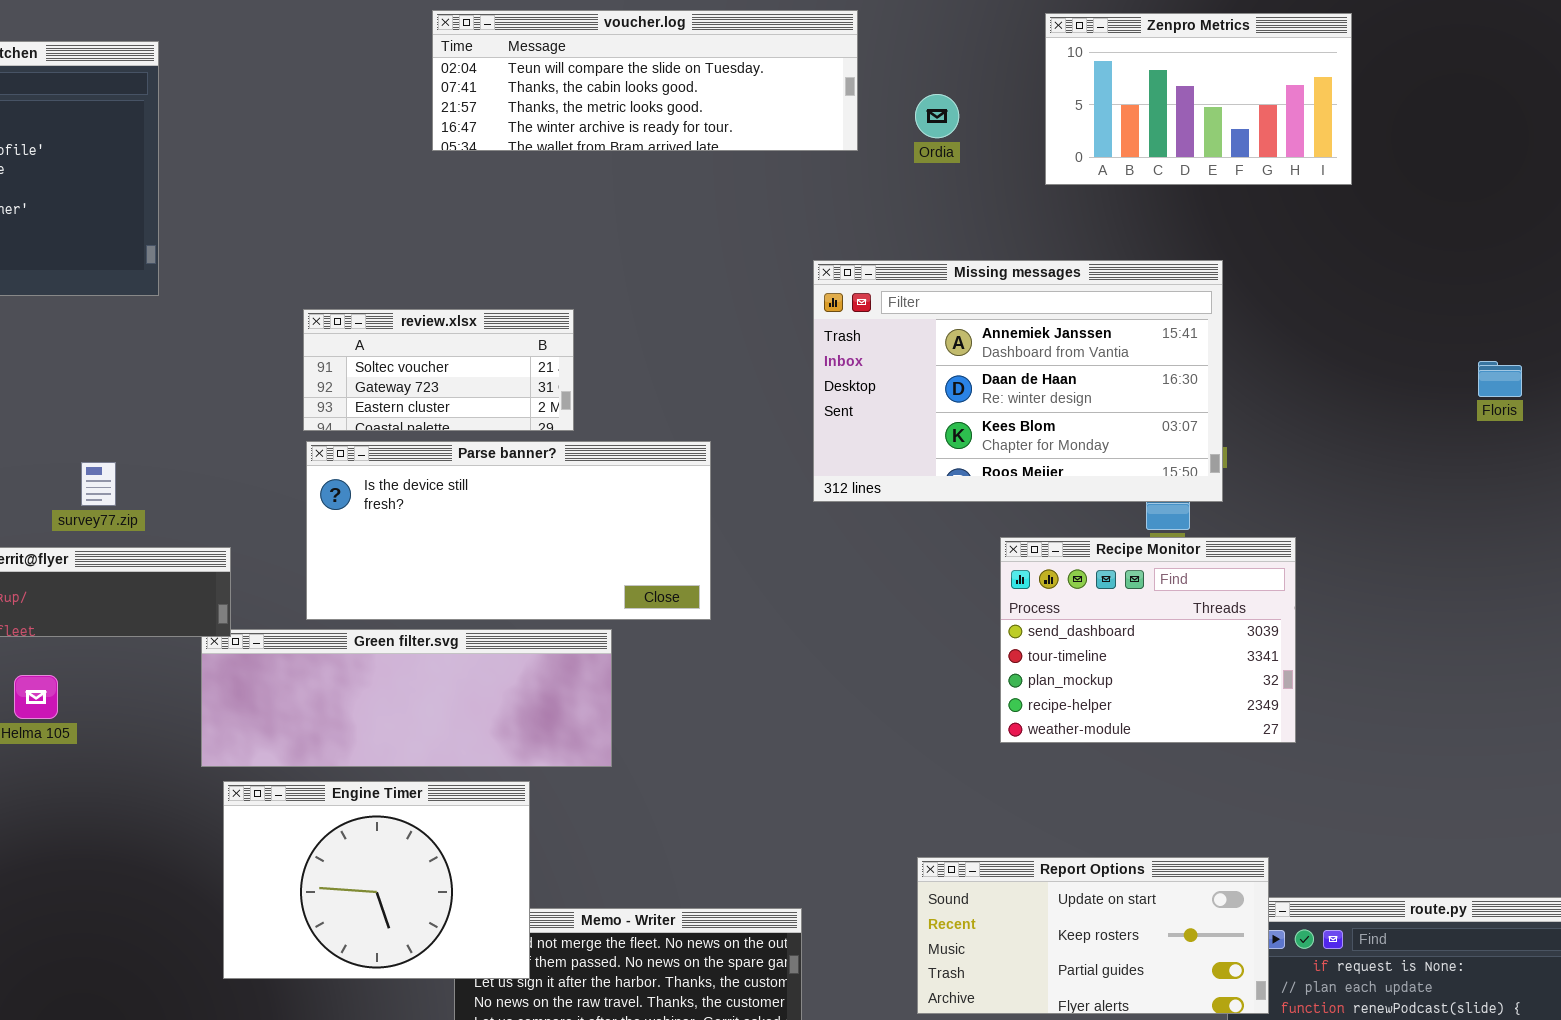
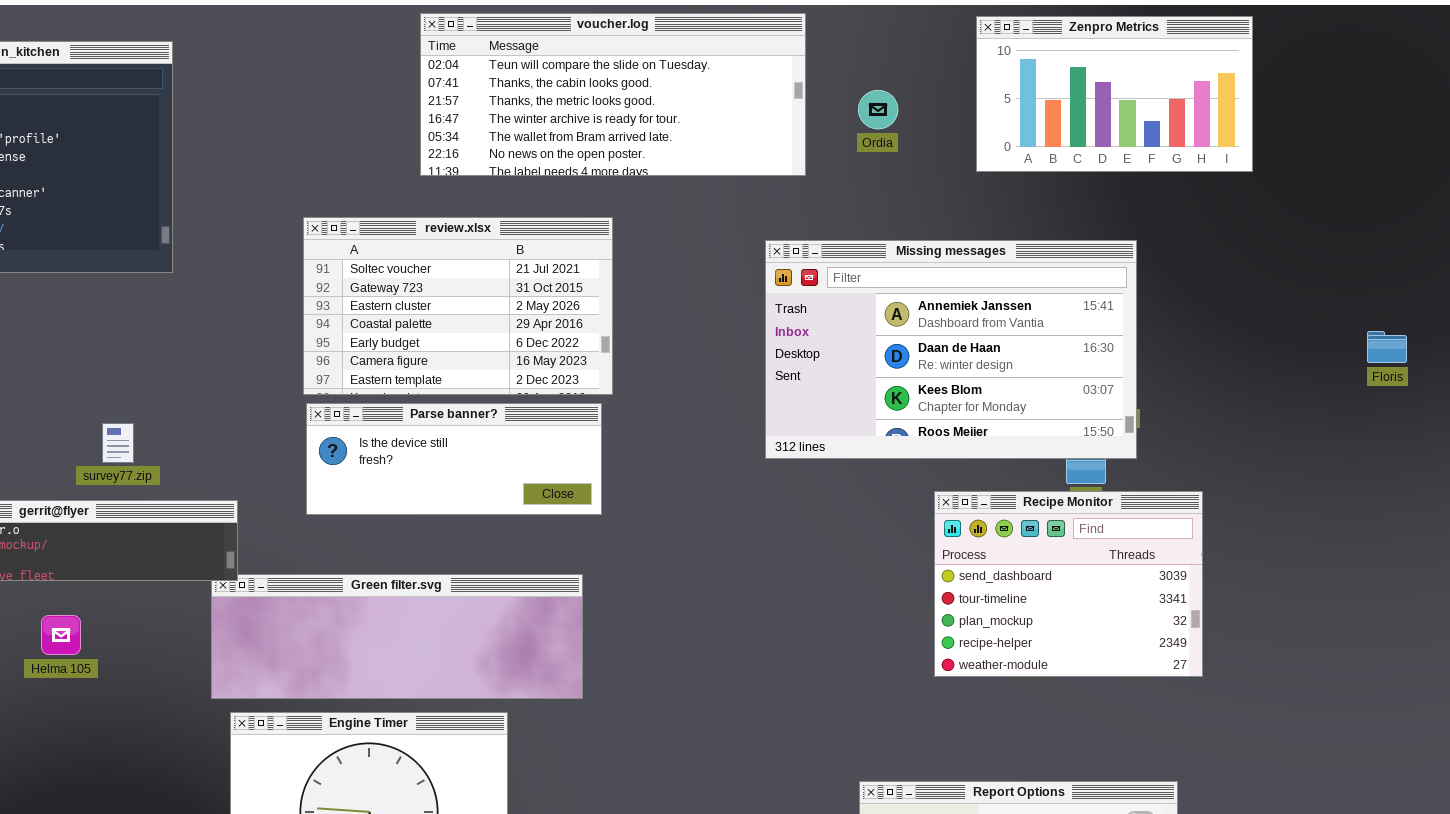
voucher.log: [432,10,858,151] -> [420,13,806,176], resized
review.xlsx: [303,309,574,431] -> [303,217,613,395], resized
Parse banner?: [306,441,711,620] -> [306,403,602,515], resized

